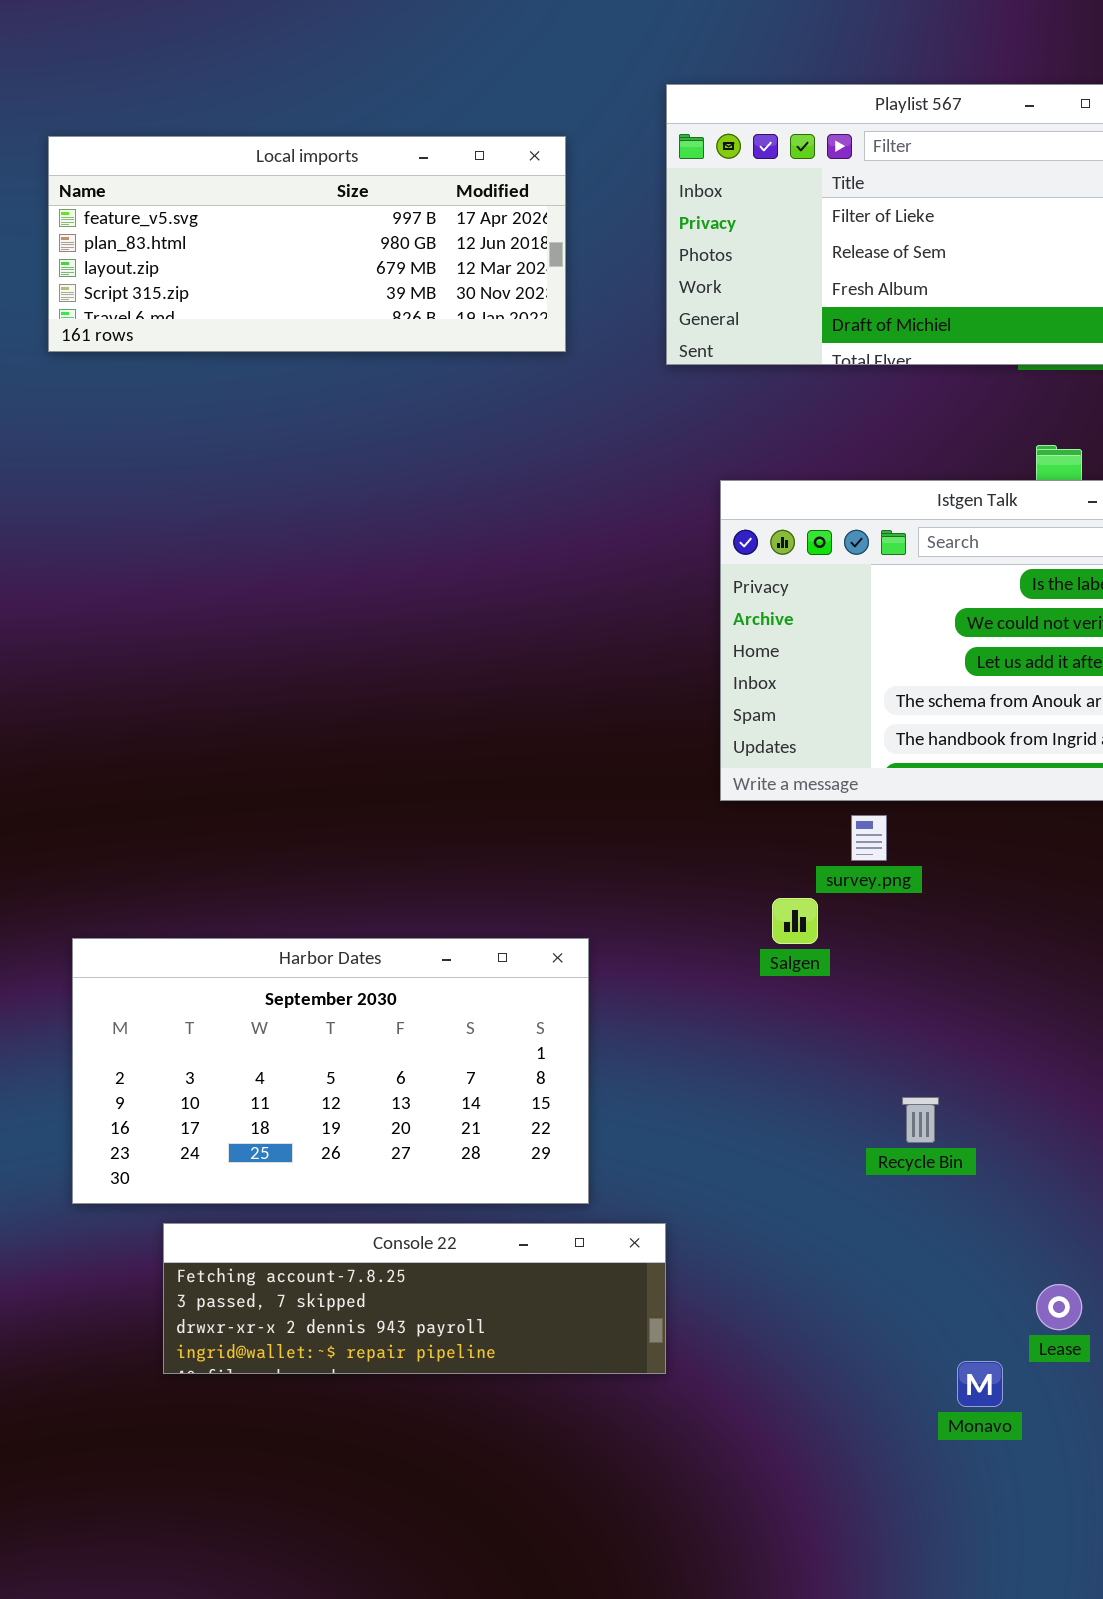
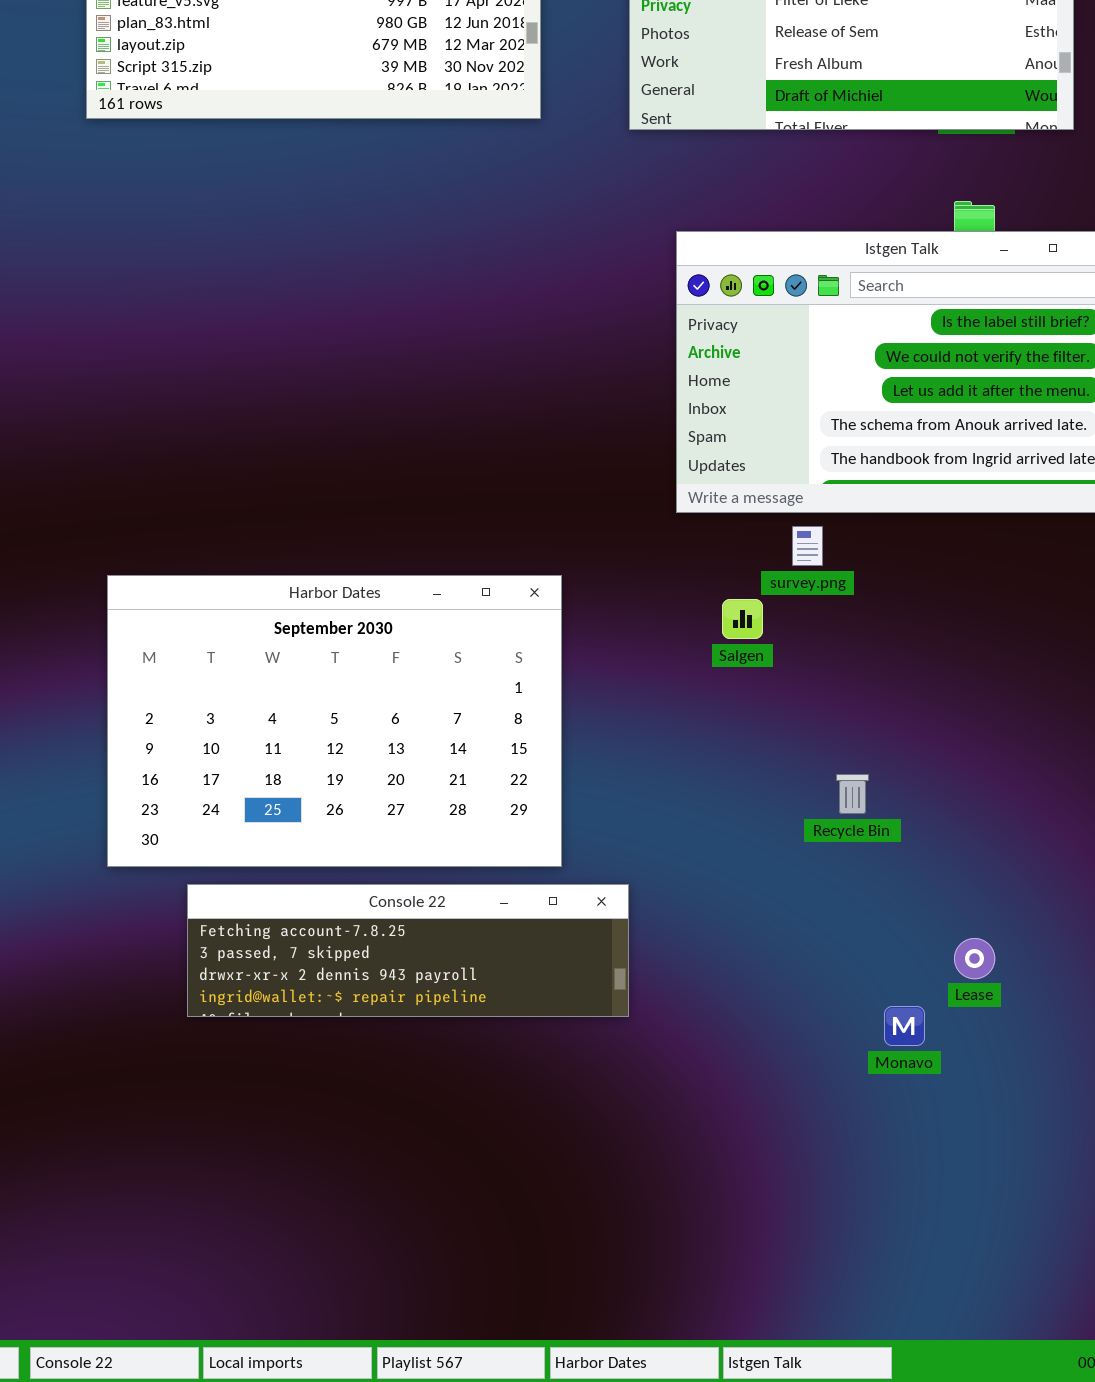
Harbor Dates: [72,938,589,1204] -> [107,575,562,867], resized

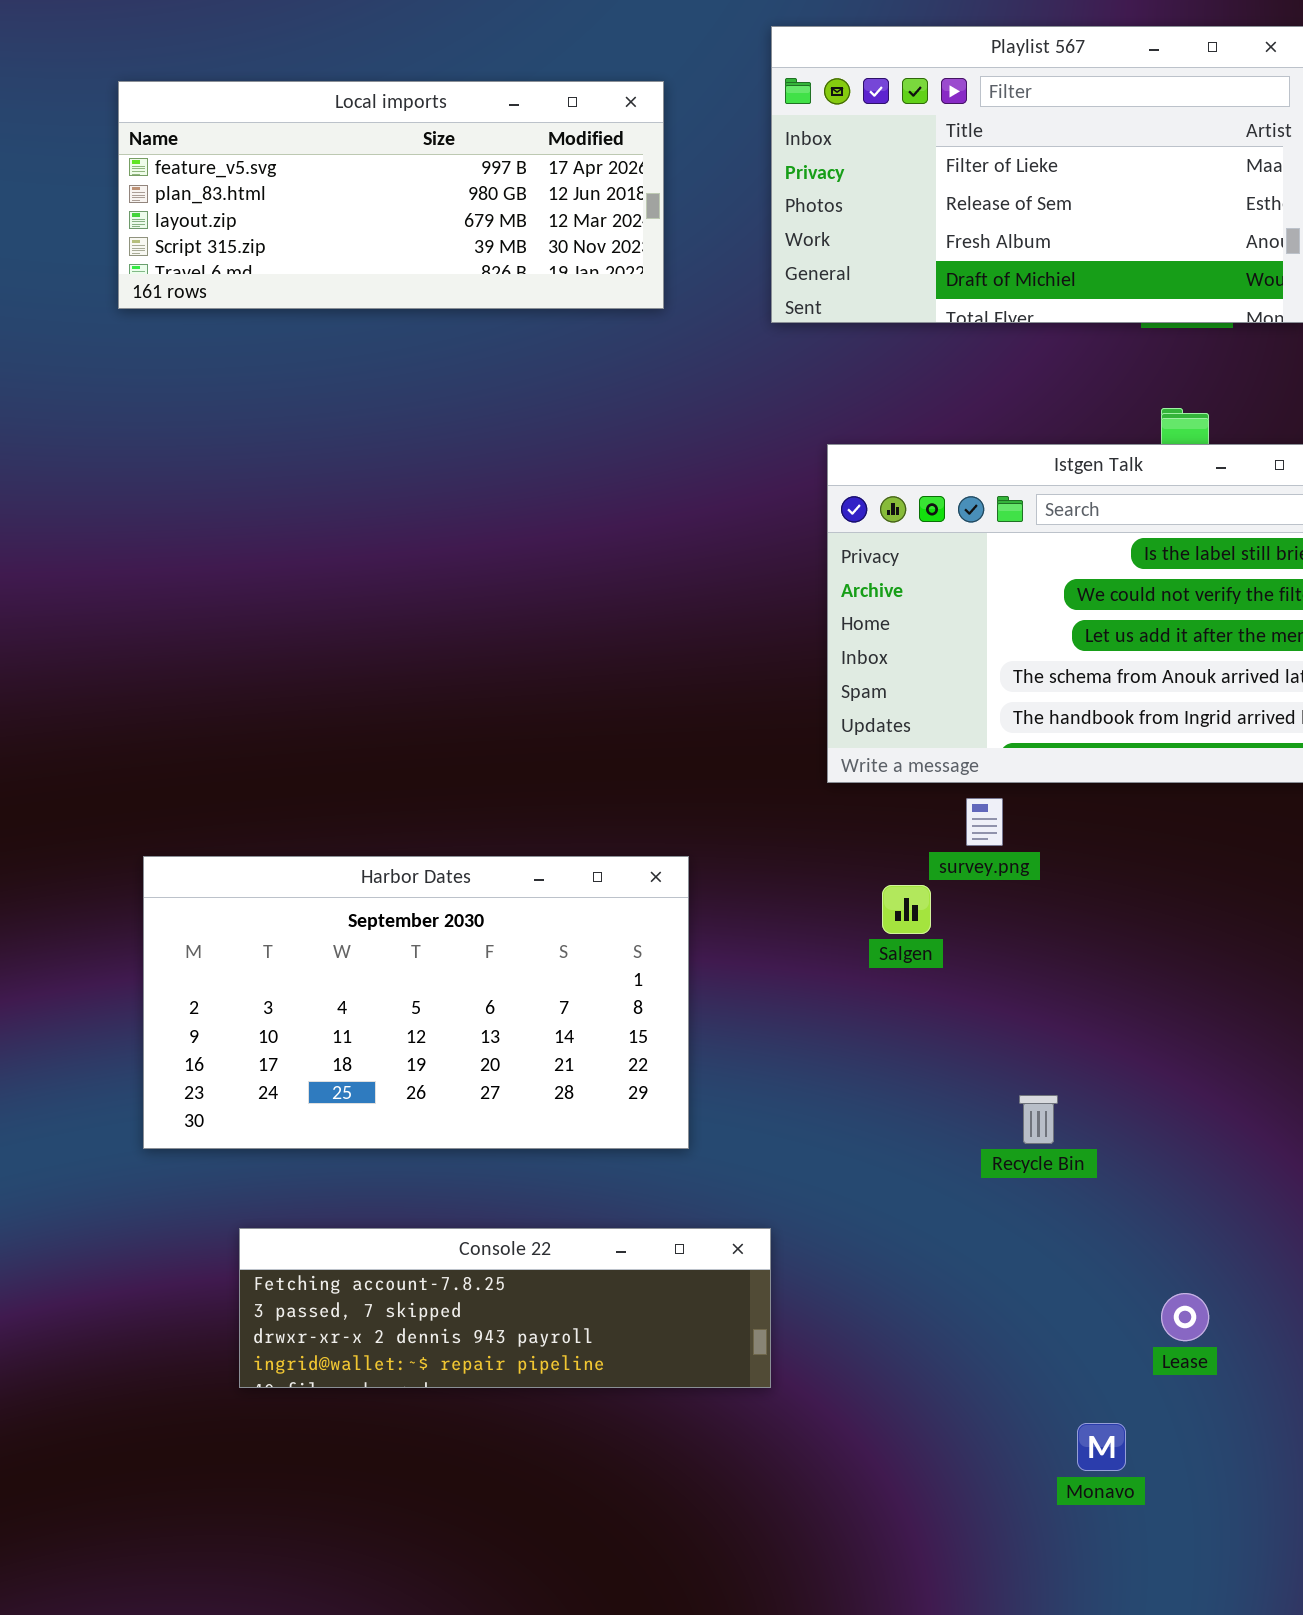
Harbor Dates: [107,575,562,867] -> [143,856,689,1149], resized
Monavo: [884,1006,925,1046] -> [1077,1423,1126,1471], moved

